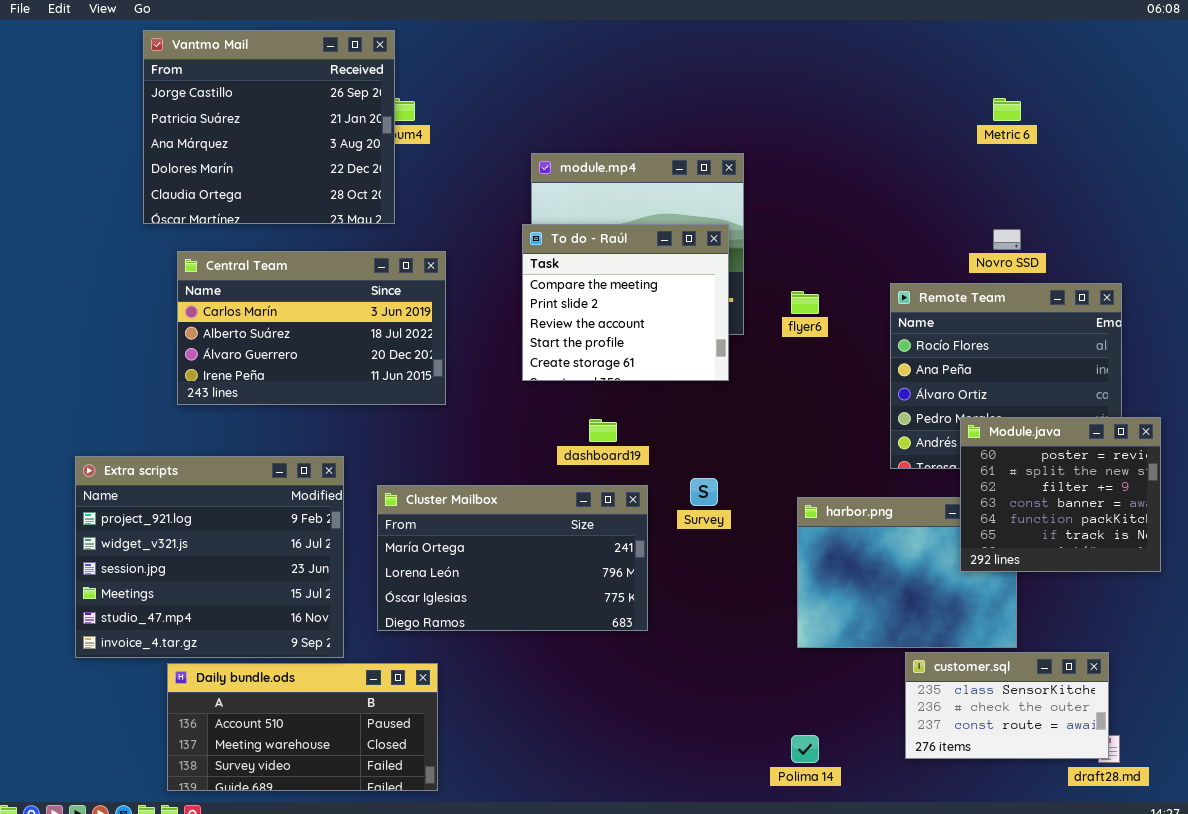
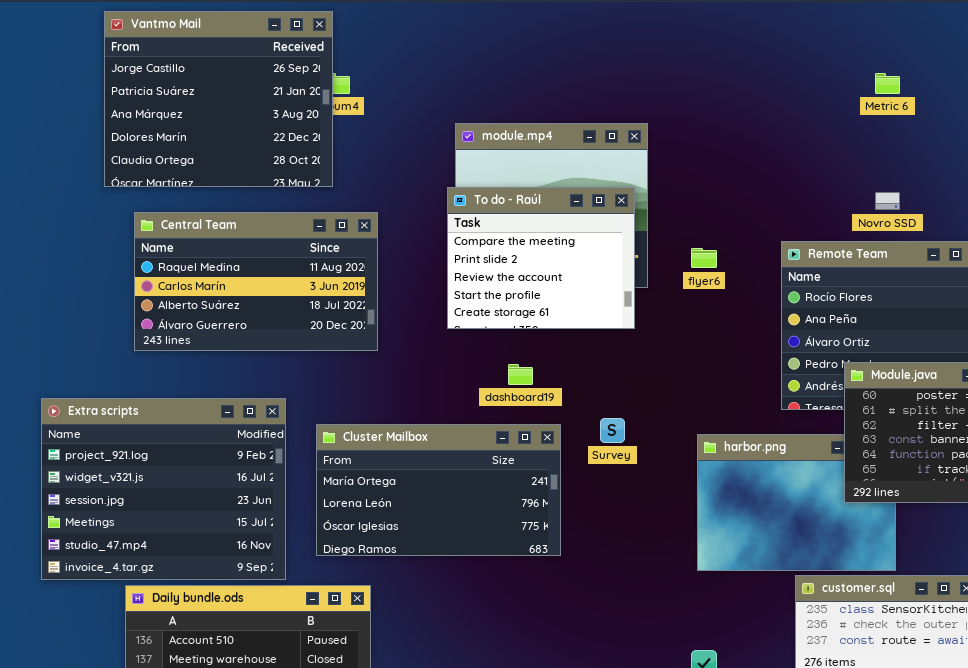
Central Team: [177,251,446,405] -> [134,212,378,351], scrolled up 1 row

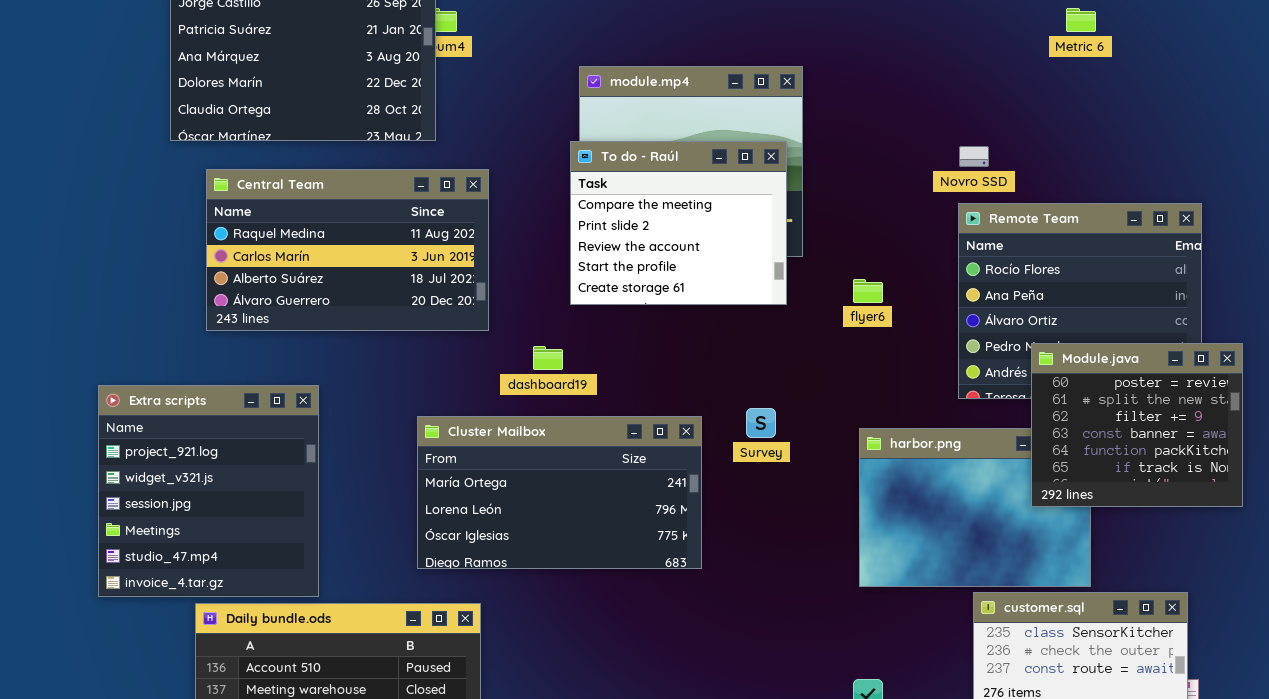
Novro SSD: [875,192,900,210] -> [959,146,989,167], moved
flyer6: [691,248,717,268] -> [853,279,883,303], moved
dashboard19: [508,364,533,385] -> [533,346,563,370], moved
Extra scripts: [41,398,286,580] -> [98,385,319,597], resized

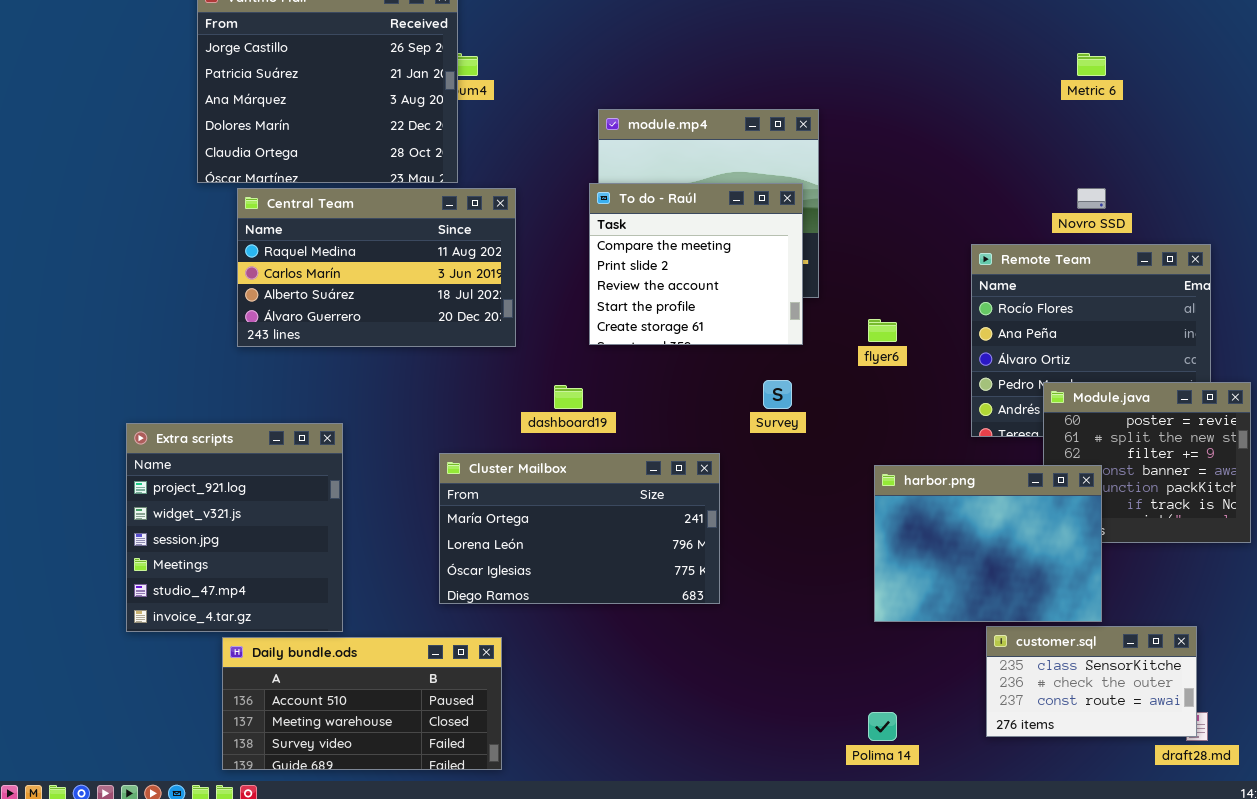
Novro SSD: [959,146,989,167] -> [1077,188,1106,209], moved
Central Team: [206,169,489,331] -> [237,188,516,347], moved
Survey: [746,408,776,438] -> [763,380,792,409], moved
harbor.png: [859,428,1091,587] -> [874,465,1102,622], raised

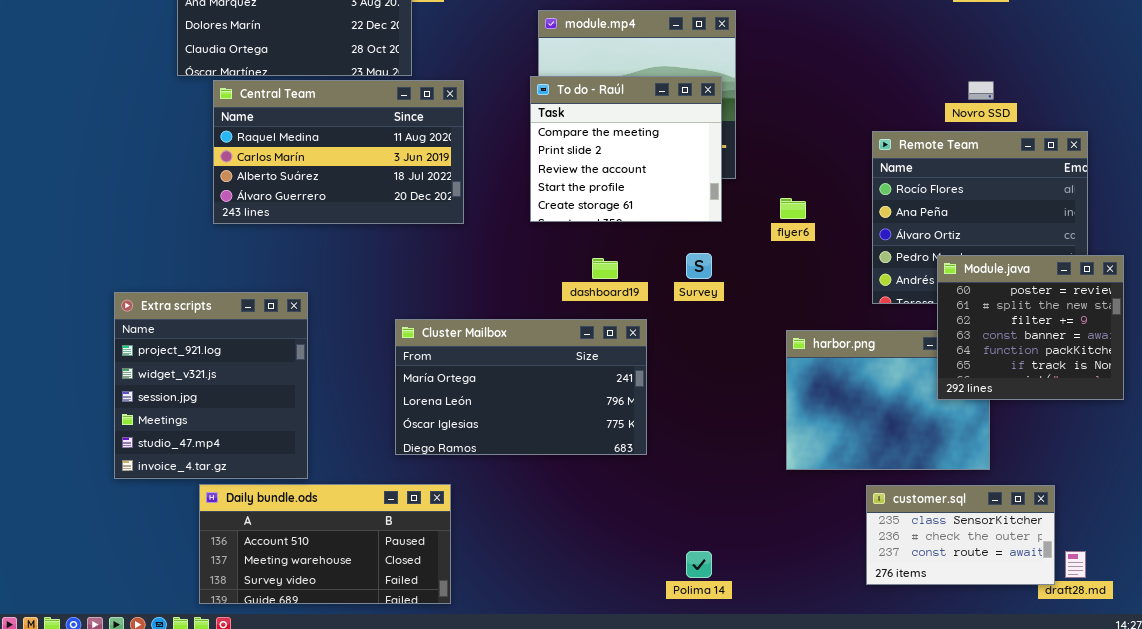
Module.java: [1043,382,1251,543] -> [937,255,1124,400], raised
dashboard19: [554,385,583,409] -> [592,258,618,279], moved
customer.sql: [986,626,1197,737] -> [866,485,1055,585], moved
Polima 14: [868,712,897,741] -> [686,551,712,578], moved

